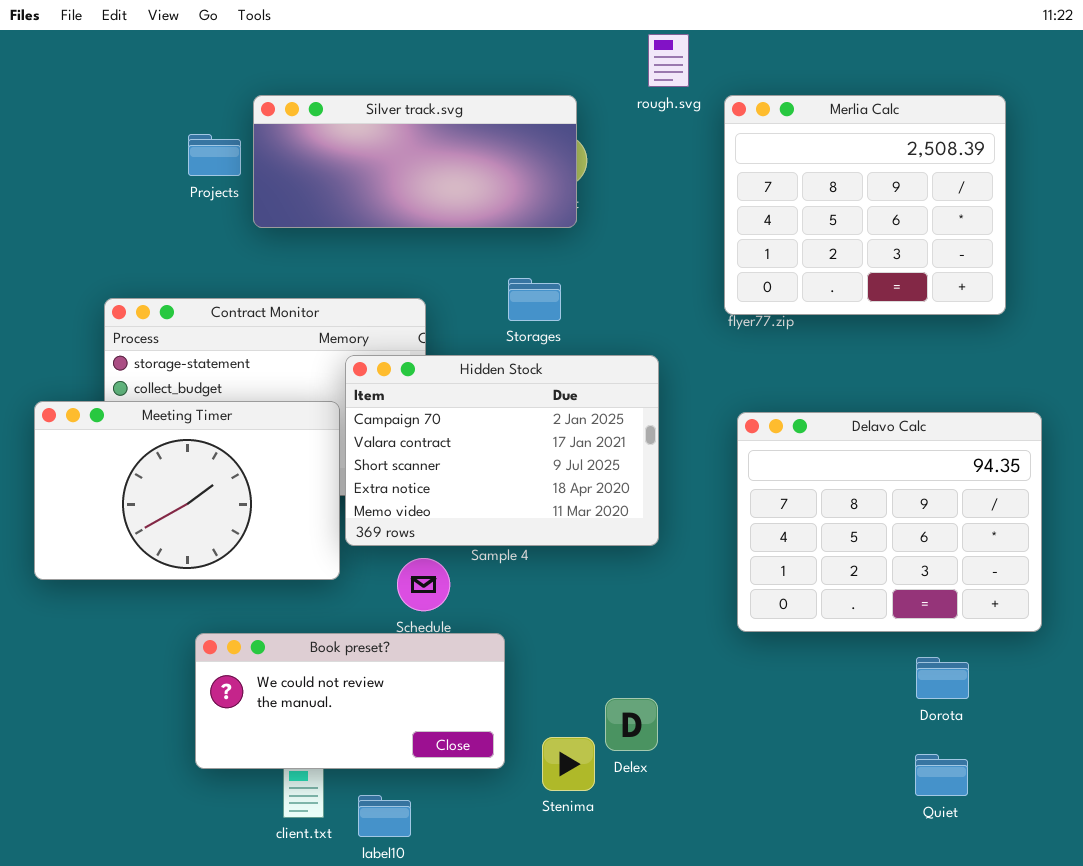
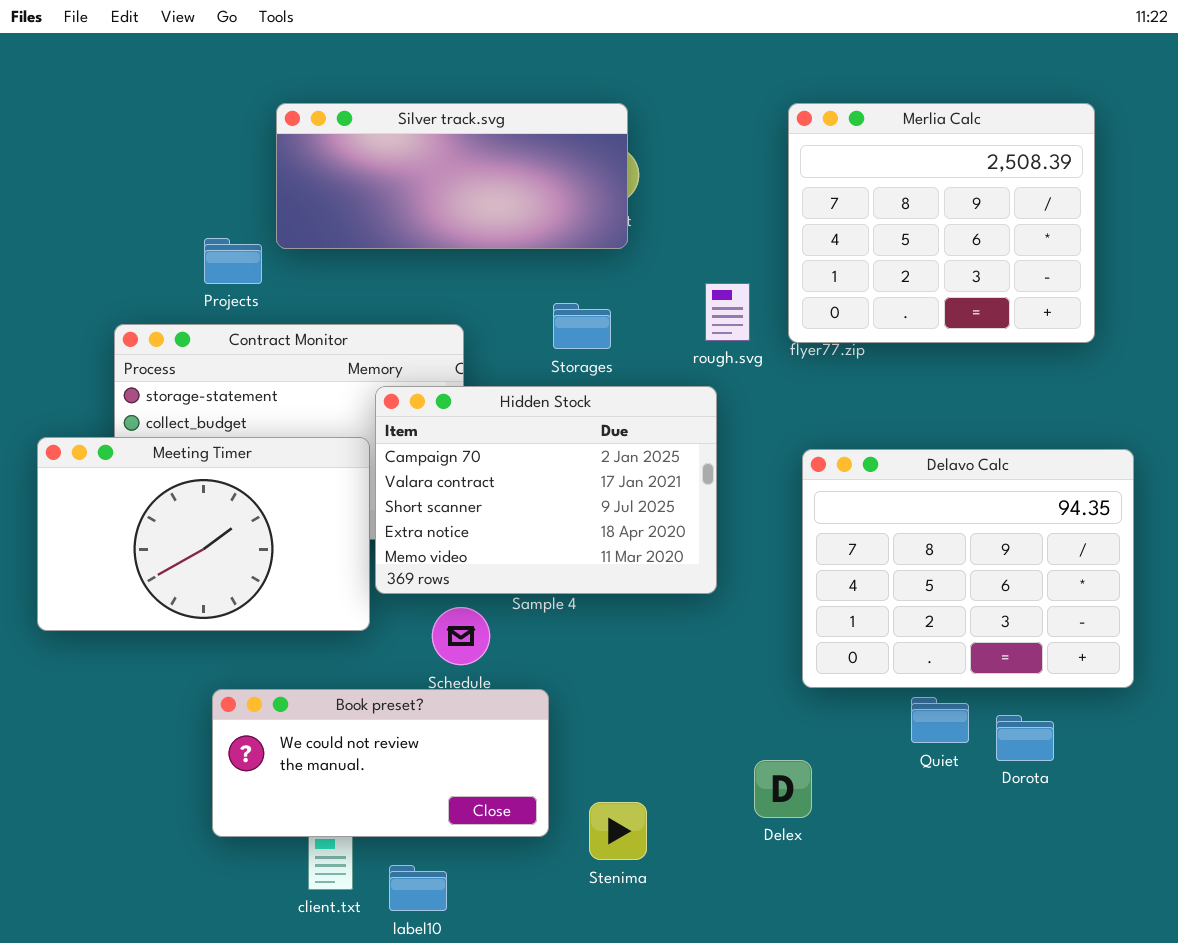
rough.svg: [648,34,689,87] -> [705,283,750,341], moved
Projects: [188,134,241,176] -> [204,238,262,284], moved
Delex: [605,698,658,751] -> [754,760,812,818], moved
Quiet: [915,754,968,796] -> [911,697,969,743], moved

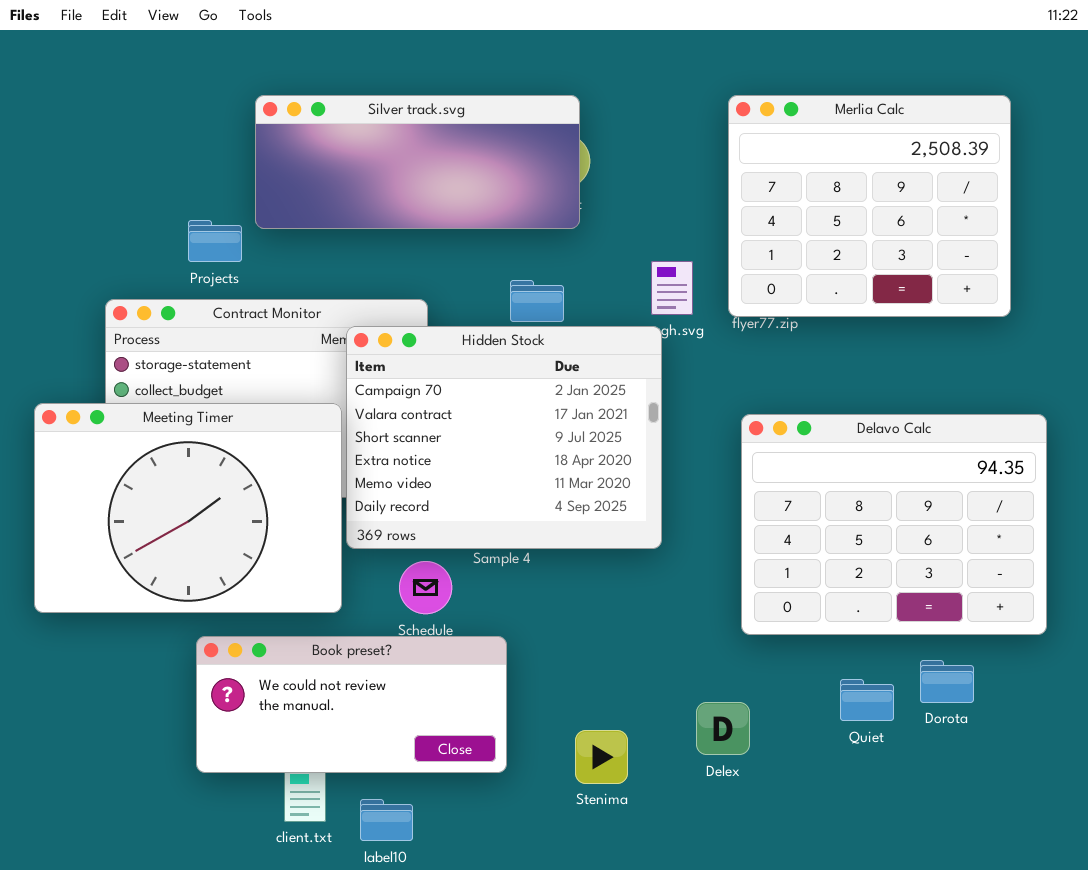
Hidden Stock: [375,386,717,594] -> [346,326,662,549], resized
Meeting Timer: [37,437,370,631] -> [34,403,342,613], resized
Quiet: [911,697,969,743] -> [840,679,894,721], moved
Stenima: [589,802,647,860] -> [575,730,628,784], moved

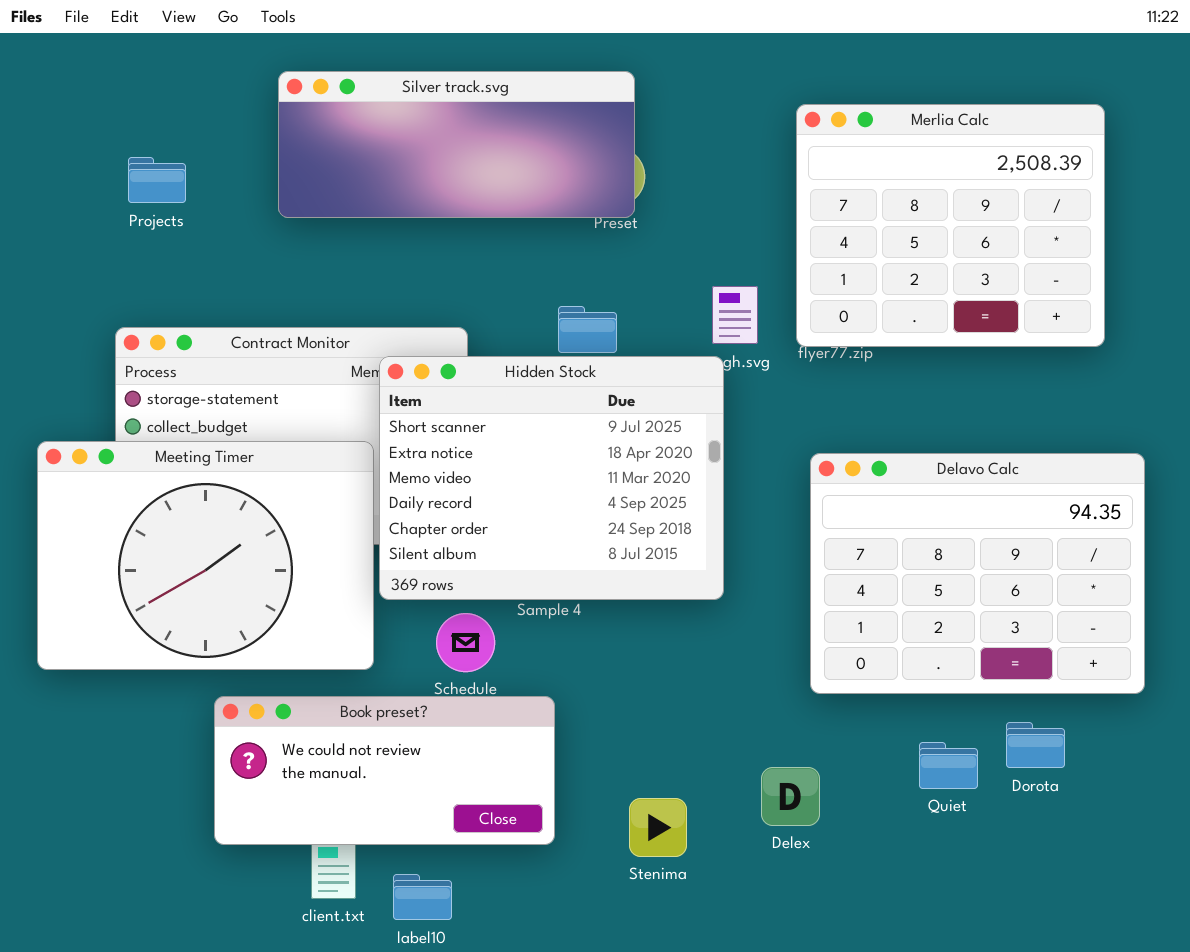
Silver track.svg: [255,95,580,229] -> [278,71,635,218], moved
Projects: [188,220,242,262] -> [128,157,186,203], moved
Hidden Stock: [346,326,662,549] -> [379,356,724,600], scrolled down 2 rows

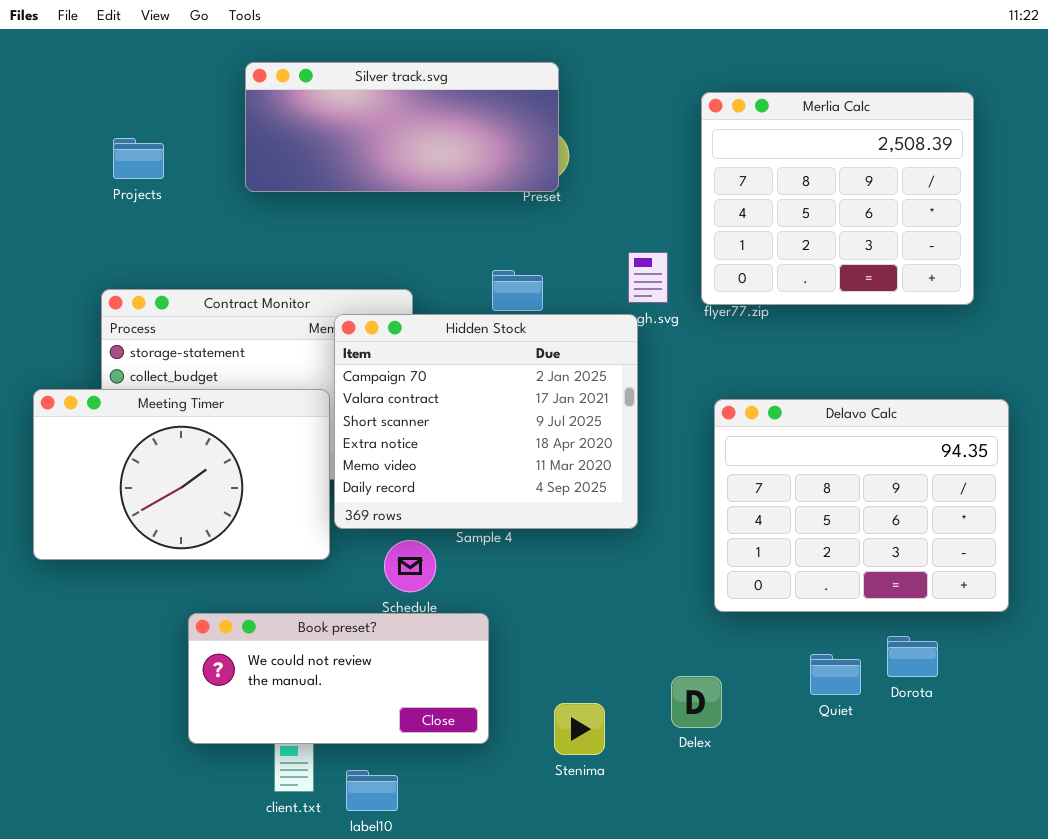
Hidden Stock: [379,356,724,600] -> [334,314,638,529], scrolled up 2 rows
Meeting Timer: [37,441,374,670] -> [33,389,330,560], resized

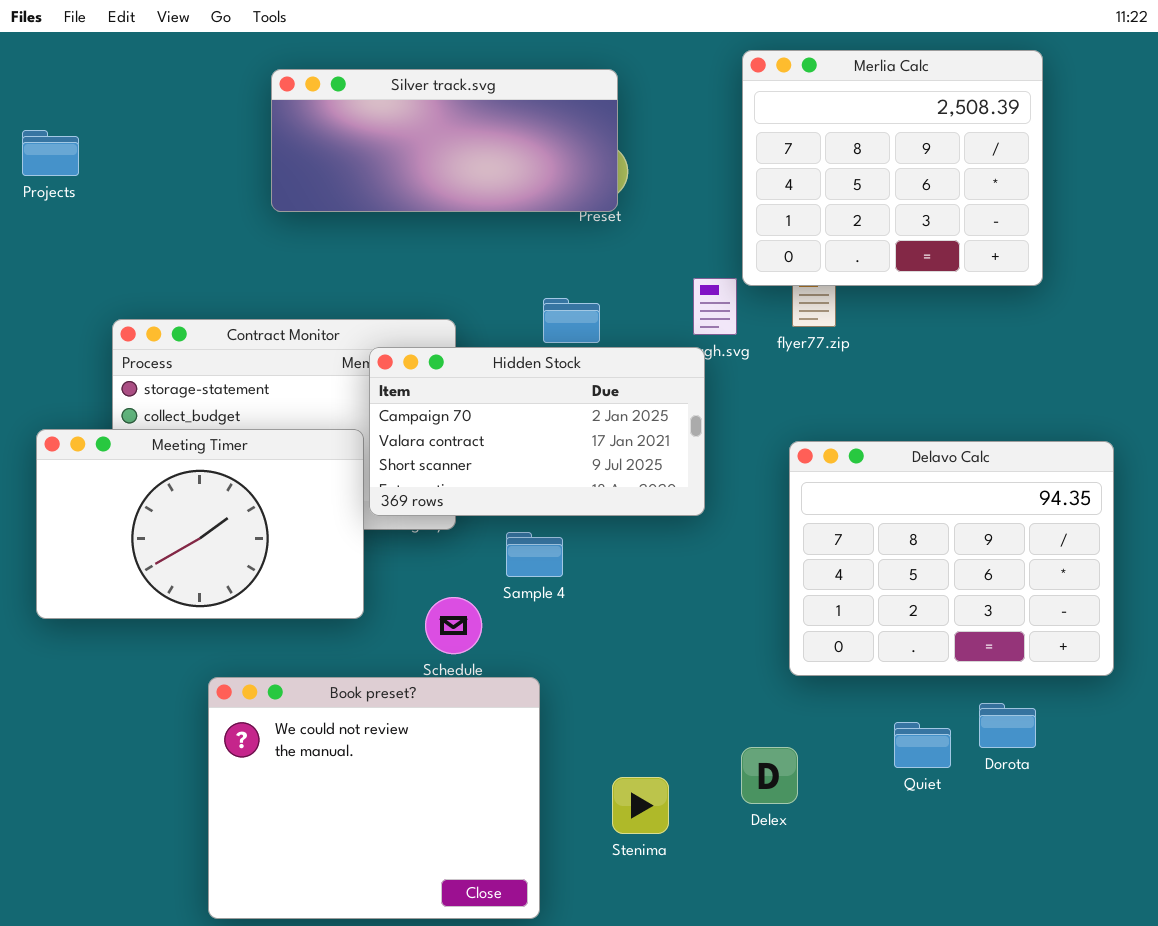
Merlia Calc: [701,92,974,305] -> [742,50,1043,286], moved
Projects: [113,138,164,179] -> [22,130,79,176], moved
Hidden Stock: [334,314,638,529] -> [369,347,705,516], resized
Book preset?: [188,613,489,744] -> [208,677,540,919], resized

